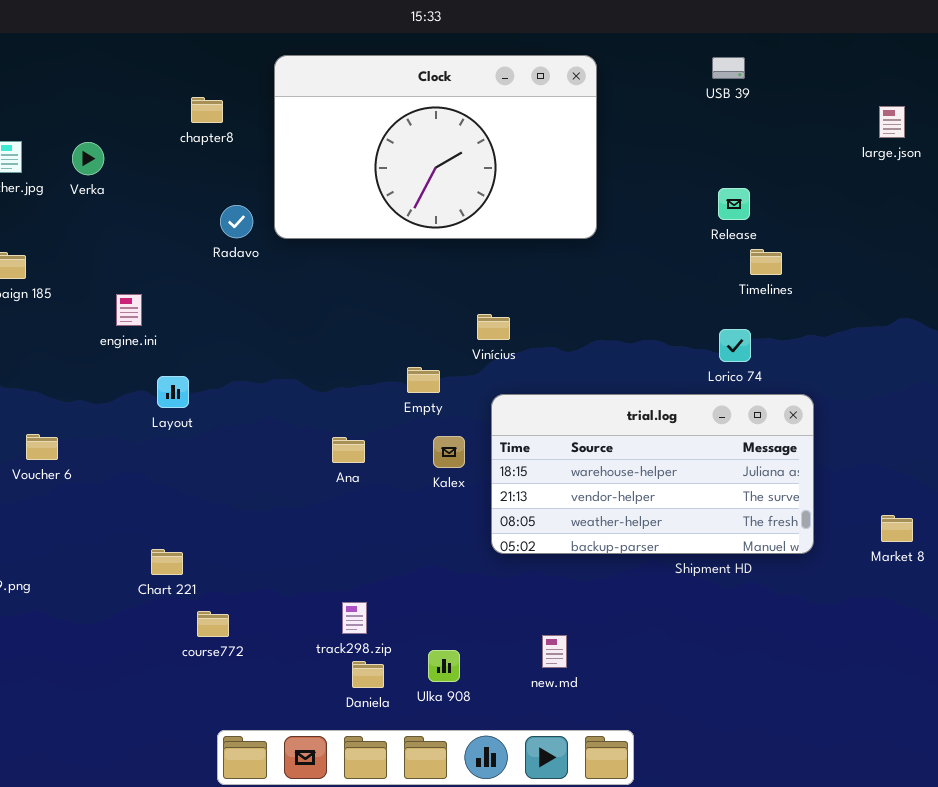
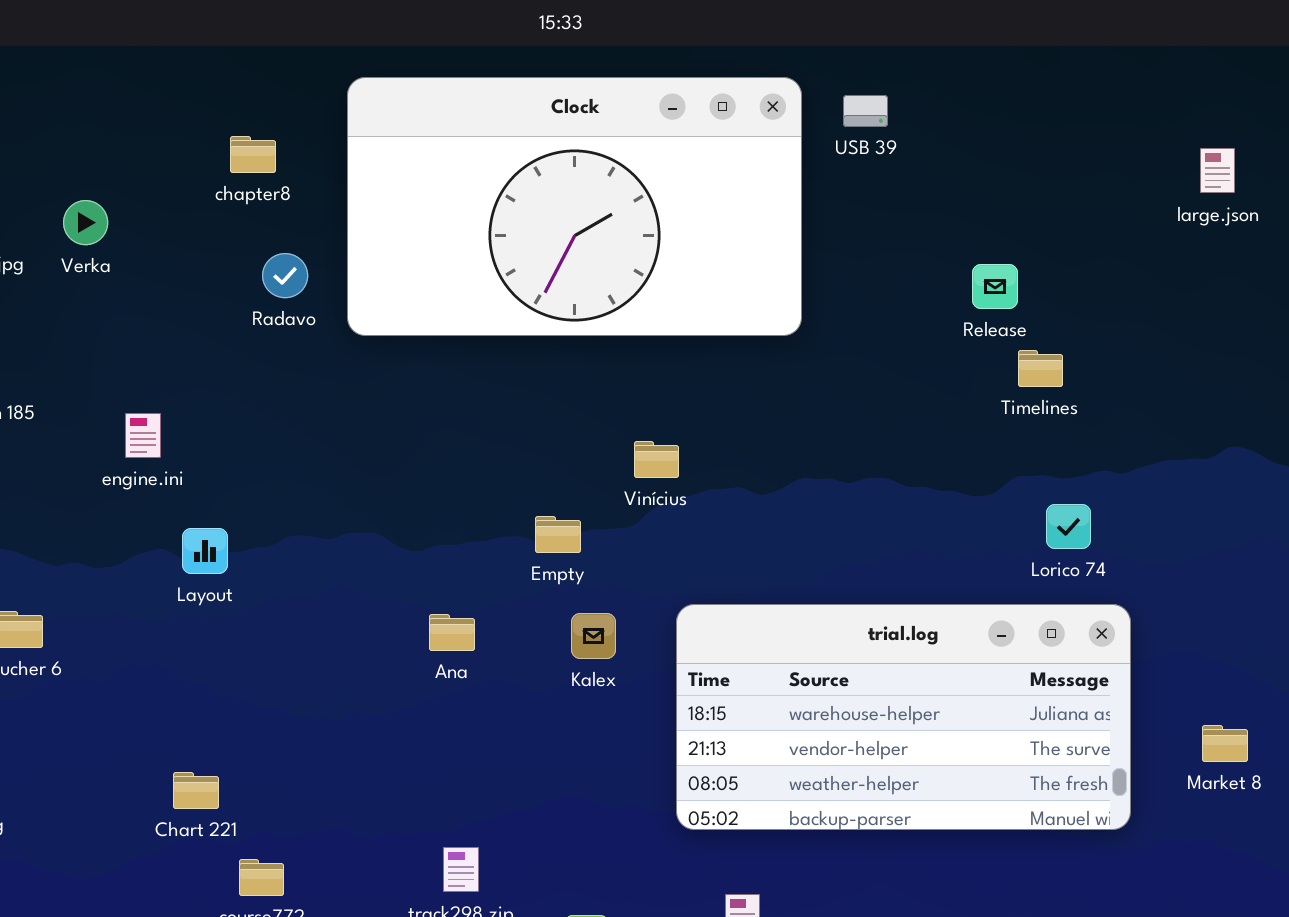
USB 39: [712,57,745,79] -> [843,95,888,127], moved
Radavo: [220,205,253,238] -> [262,253,308,298], moved
Lorico 74: [719,329,751,362] -> [1046,504,1091,549], moved
trial.log: [491,394,814,554] -> [676,604,1131,830], moved

